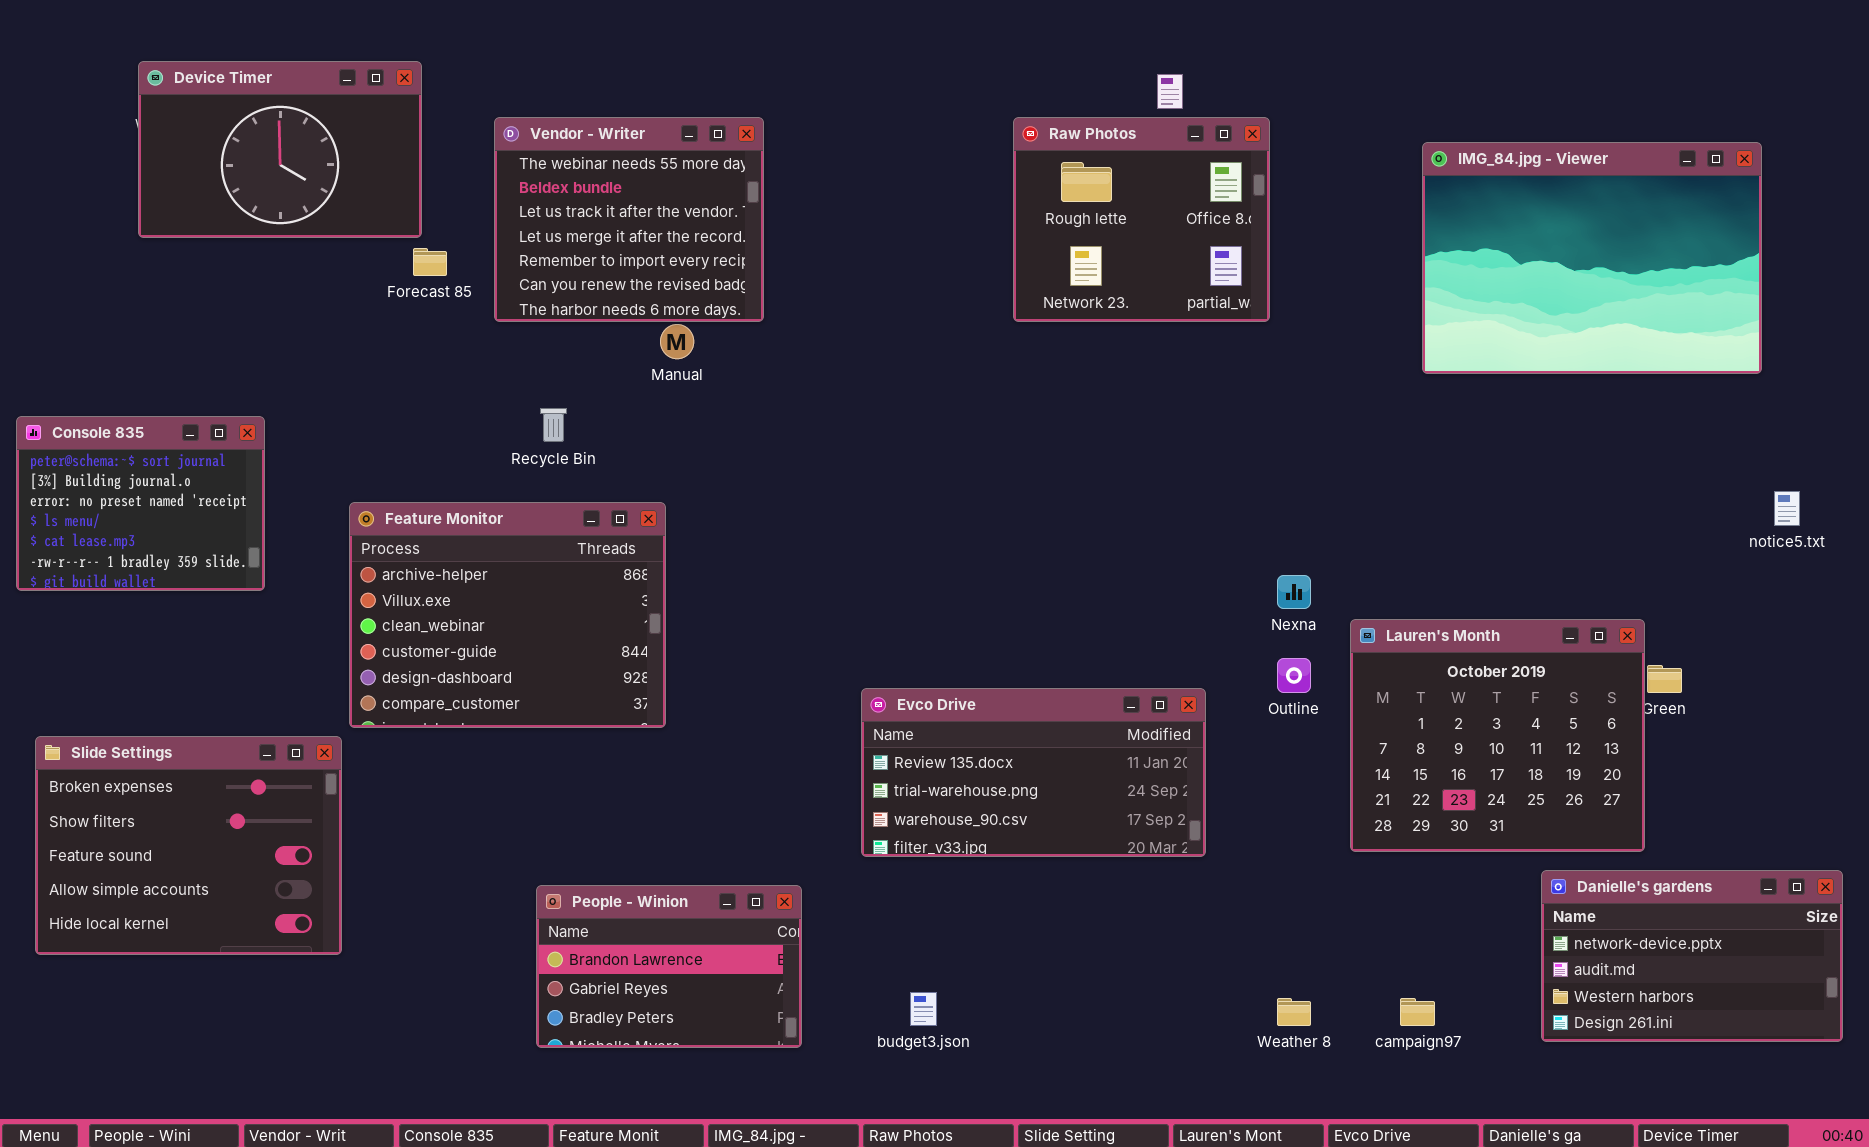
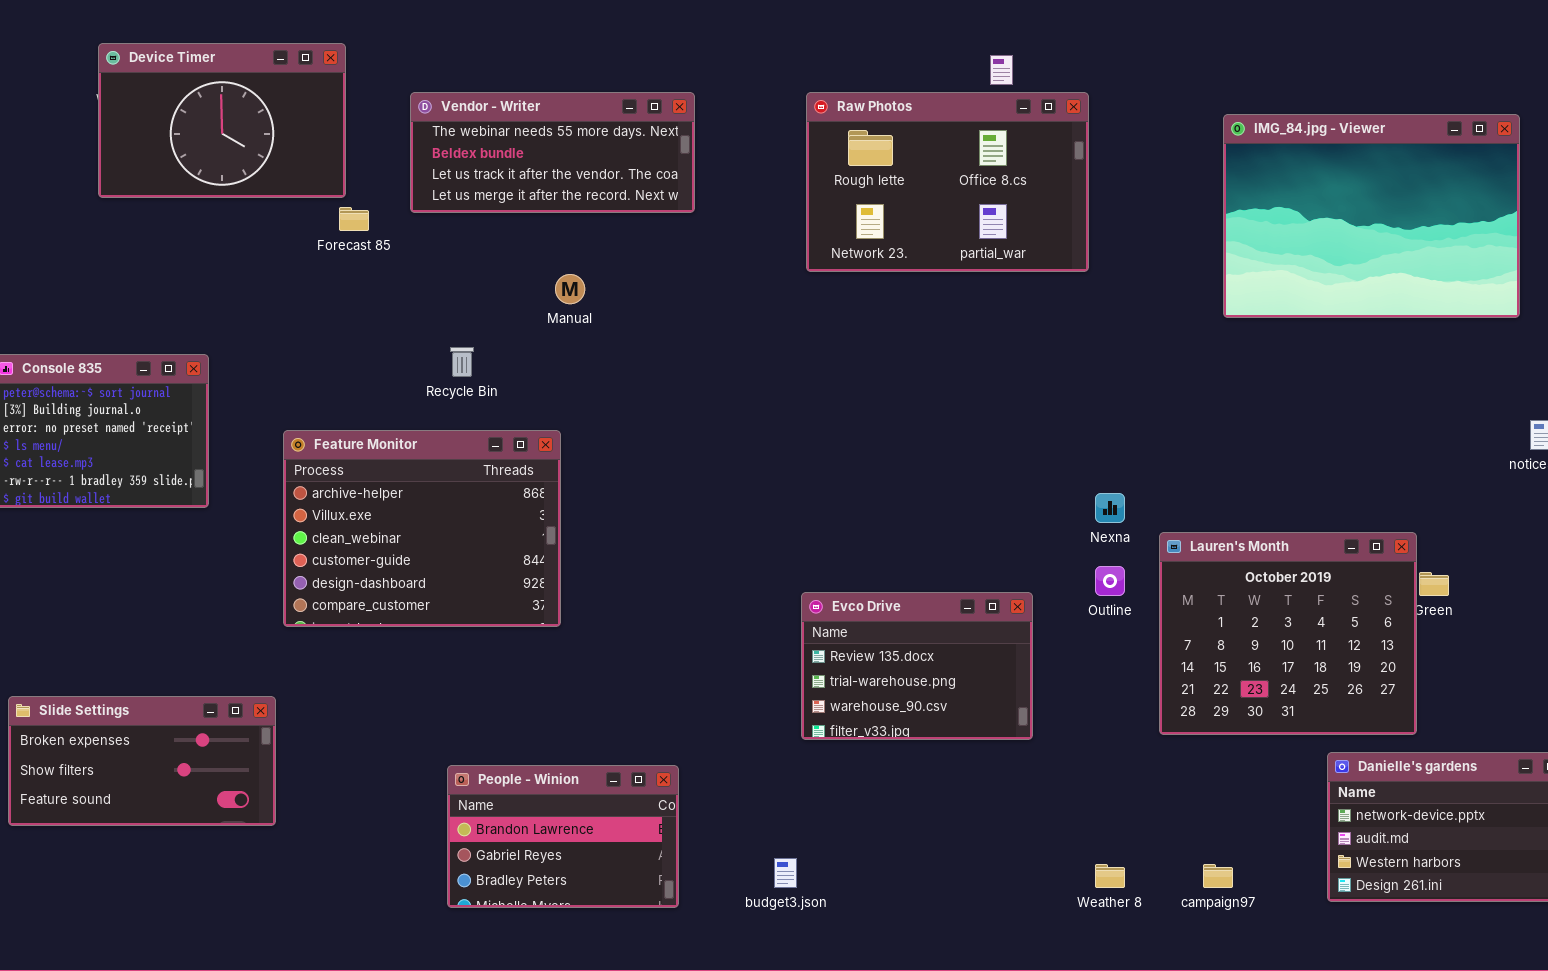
Vendor - Writer: [494,117,764,322] -> [410,92,695,213], resized
Raw Photos: [1013,117,1270,322] -> [806,92,1089,272], resized
Evco Drive: [861,688,1206,857] -> [801,592,1033,740], resized
Slide Settings: [35,736,342,955] -> [8,696,276,826], resized

